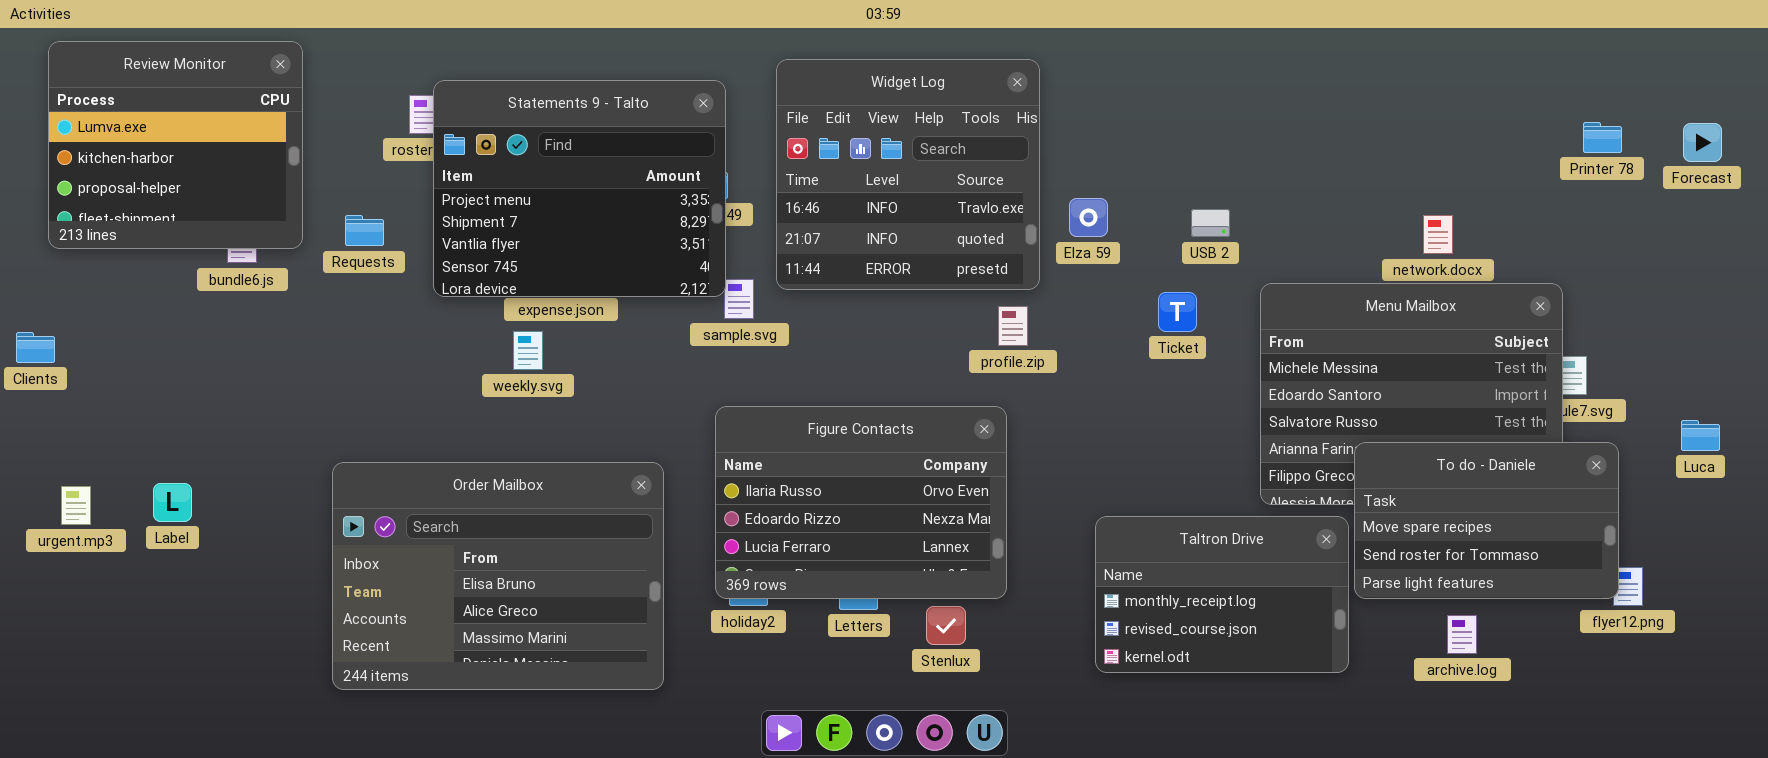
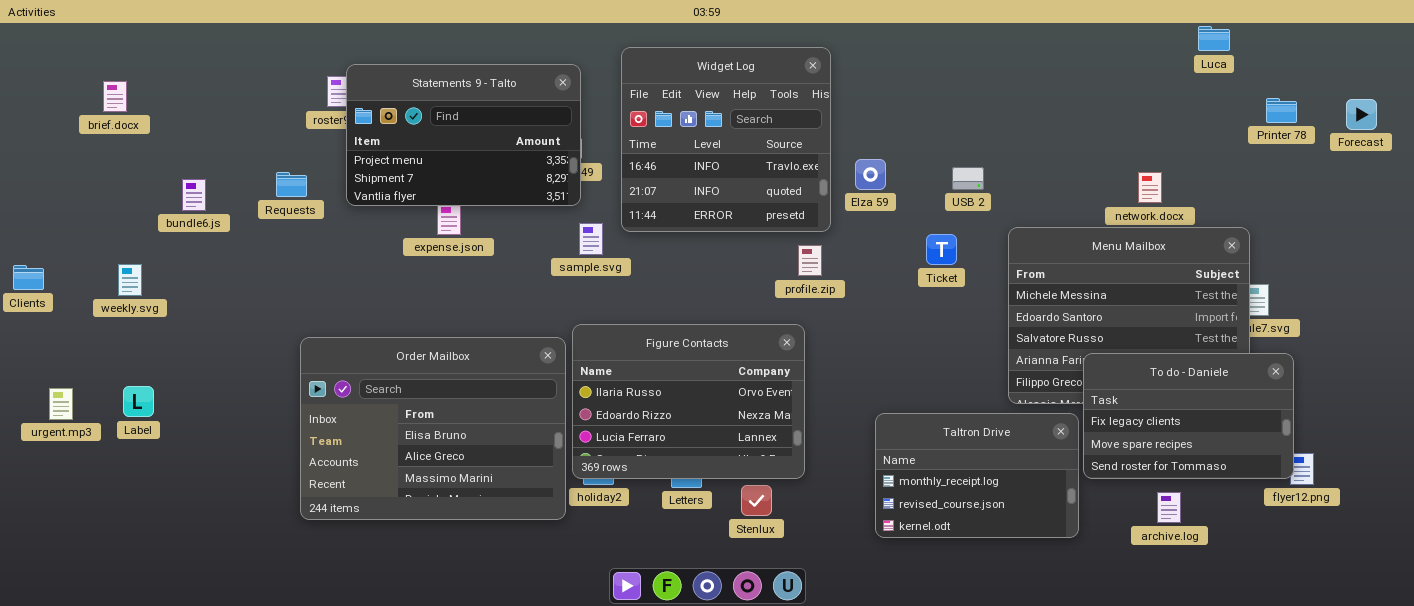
Review Monitor: [48,41,303,249] -> none, closed
Statements 9 - Talto: [433,80,726,297] -> [346,64,581,206], resized
weekly.svg: [513,331,543,370] -> [118,264,142,296], moved
Luca: [1681,420,1720,451] -> [1198,26,1230,51], moved
To do - Daniele: [1354,442,1619,599] -> [1083,353,1294,479], scrolled up 1 row
Order Mailbox: [332,462,664,690] -> [300,337,566,520], moved

